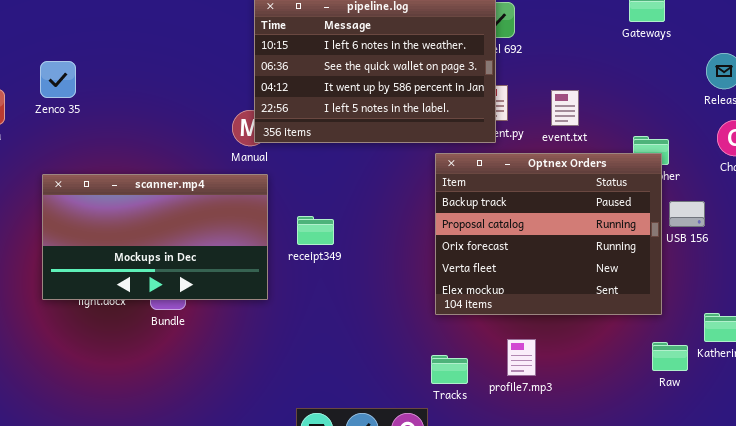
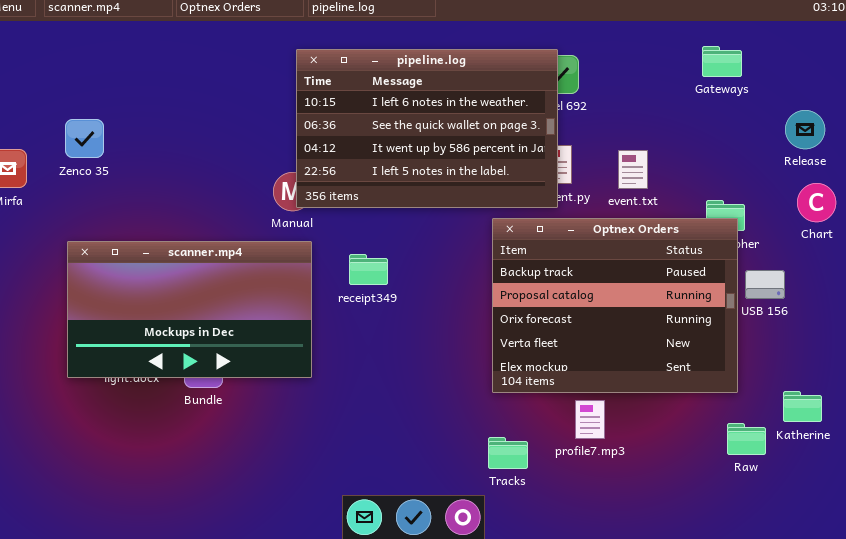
receipt349: [297,216,334,245] -> [349,254,388,285], moved
profile7.mp3: [507,339,536,376] -> [575,400,605,439], moved

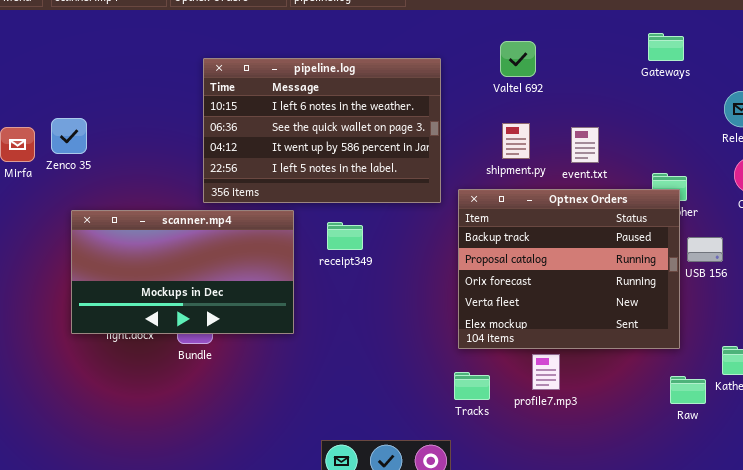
pipeline.log: [296,49,558,208] -> [203,58,441,203], moved
Zenco 35: [65,119,104,158] -> [51,118,87,154], moved
Tracks: [488,437,528,469] -> [454,372,490,400], moved

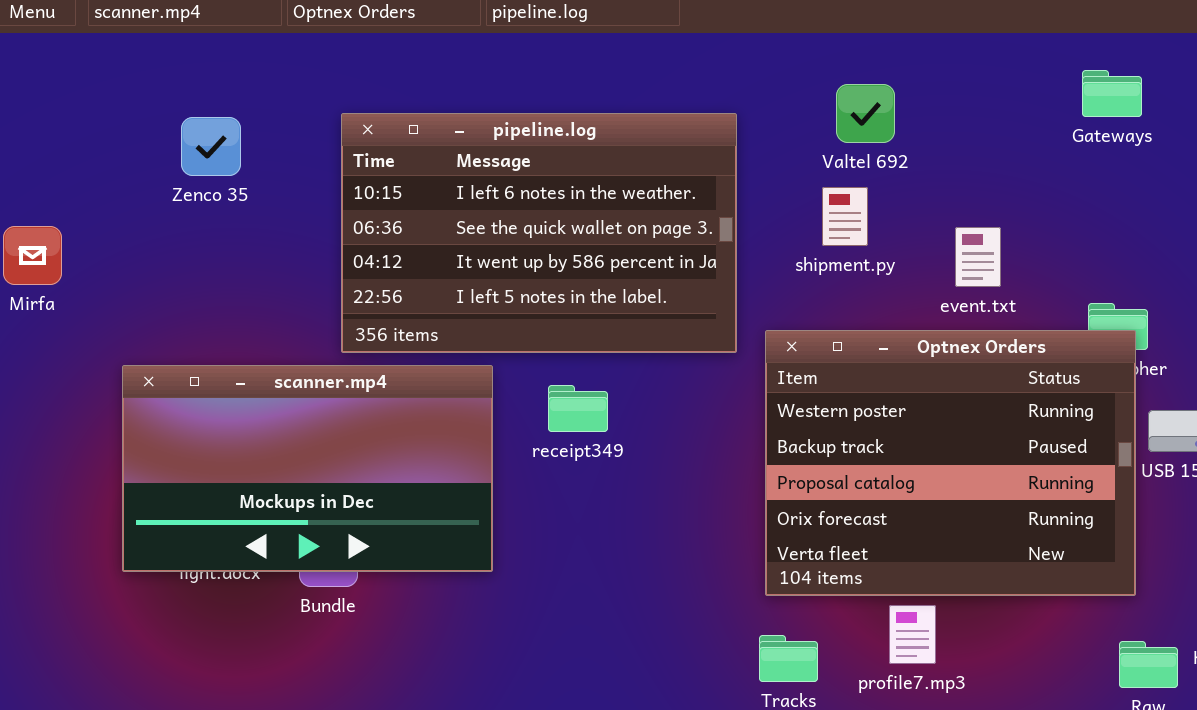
Zenco 35: [51,118,87,154] -> [181,117,241,176], moved
shipment.py: [502,123,530,159] -> [822,187,868,246], moved
Optnex Orders: [458,189,680,349] -> [765,330,1136,596], scrolled up 1 row

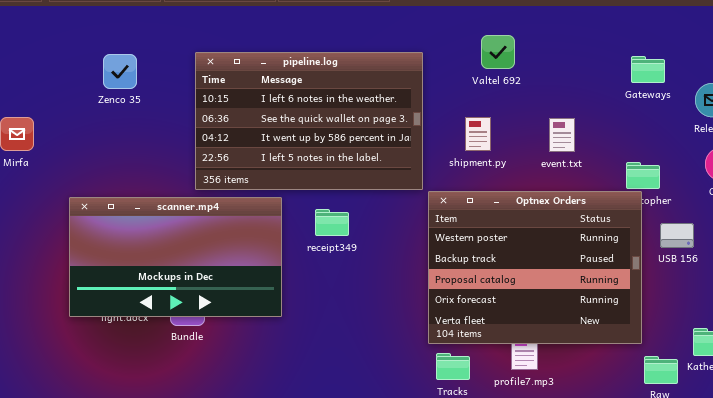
Gateways: [1082,70,1142,117] -> [631,56,665,83], moved
shipment.py: [822,187,868,246] -> [465,117,491,151], moved
Optnex Orders: [765,330,1136,596] -> [428,191,642,344], moved

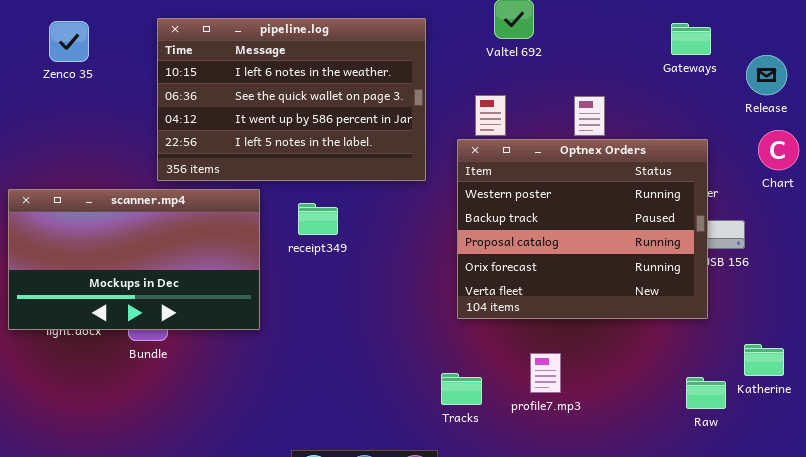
Optnex Orders: [428,191,642,344] -> [457,139,708,319], moved

